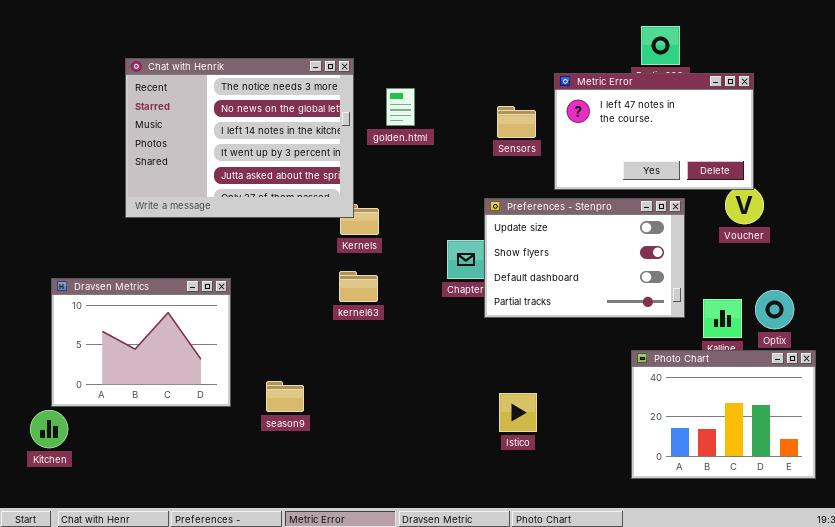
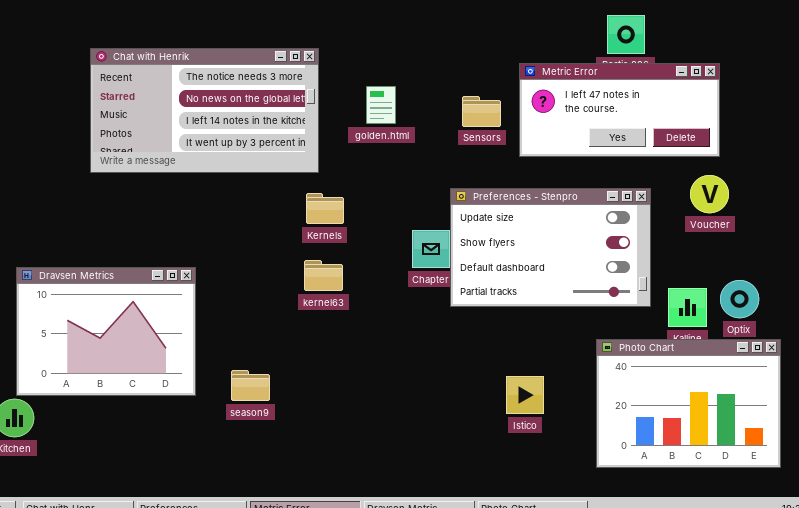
Chat with Henrik: [125,58,354,218] -> [90,48,319,173], resized
Metric Error: [554,73,754,190] -> [519,63,720,157], resized
golden.html: [386,88,415,126] -> [366,86,396,124], moved
Istico: [499,393,537,432] -> [506,376,544,414], moved

